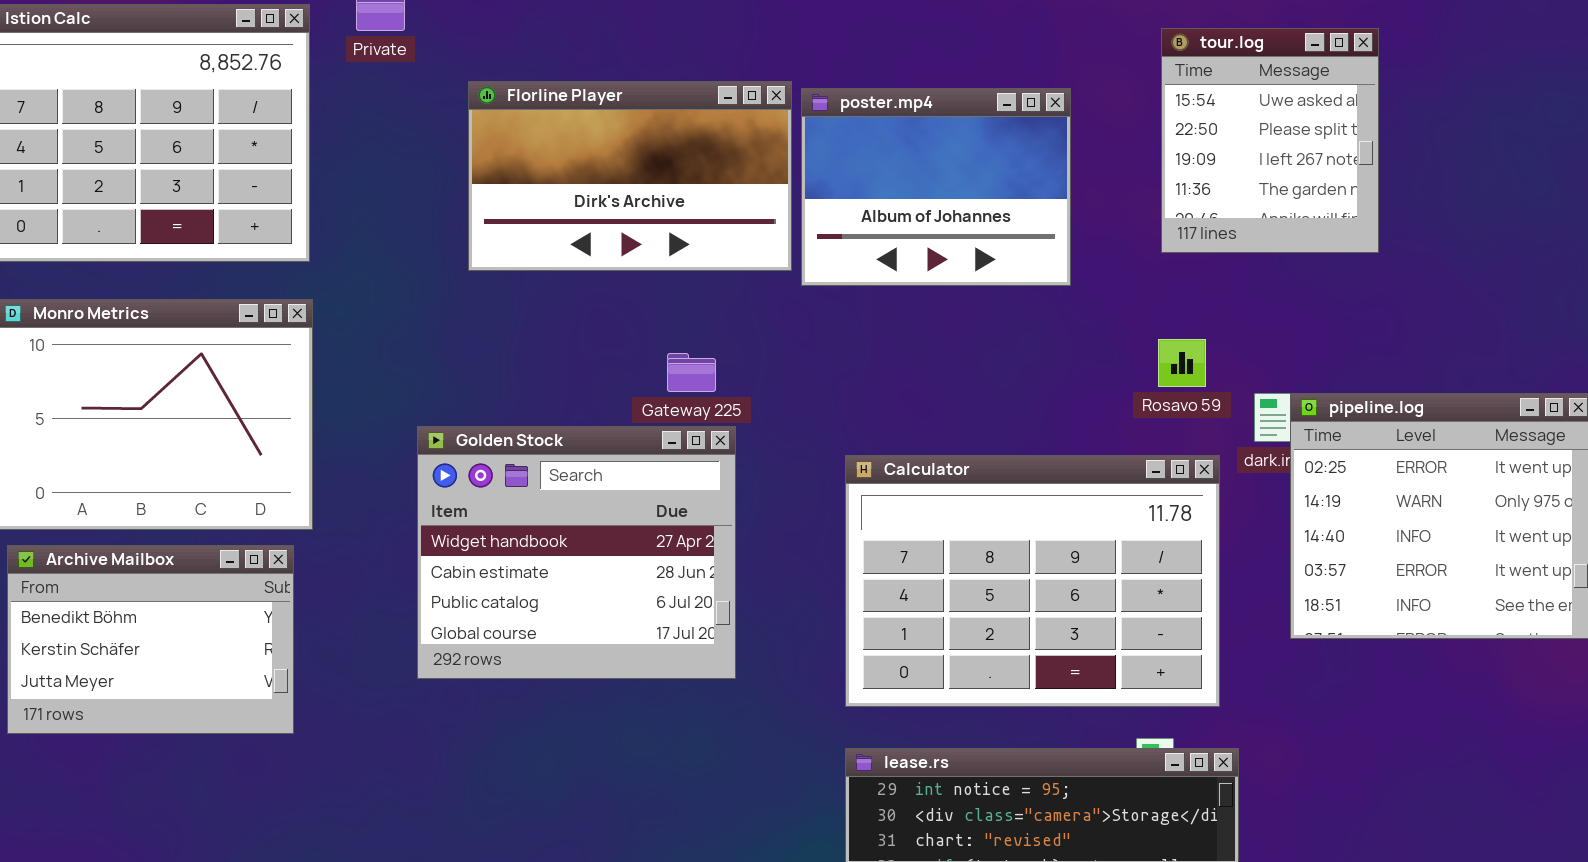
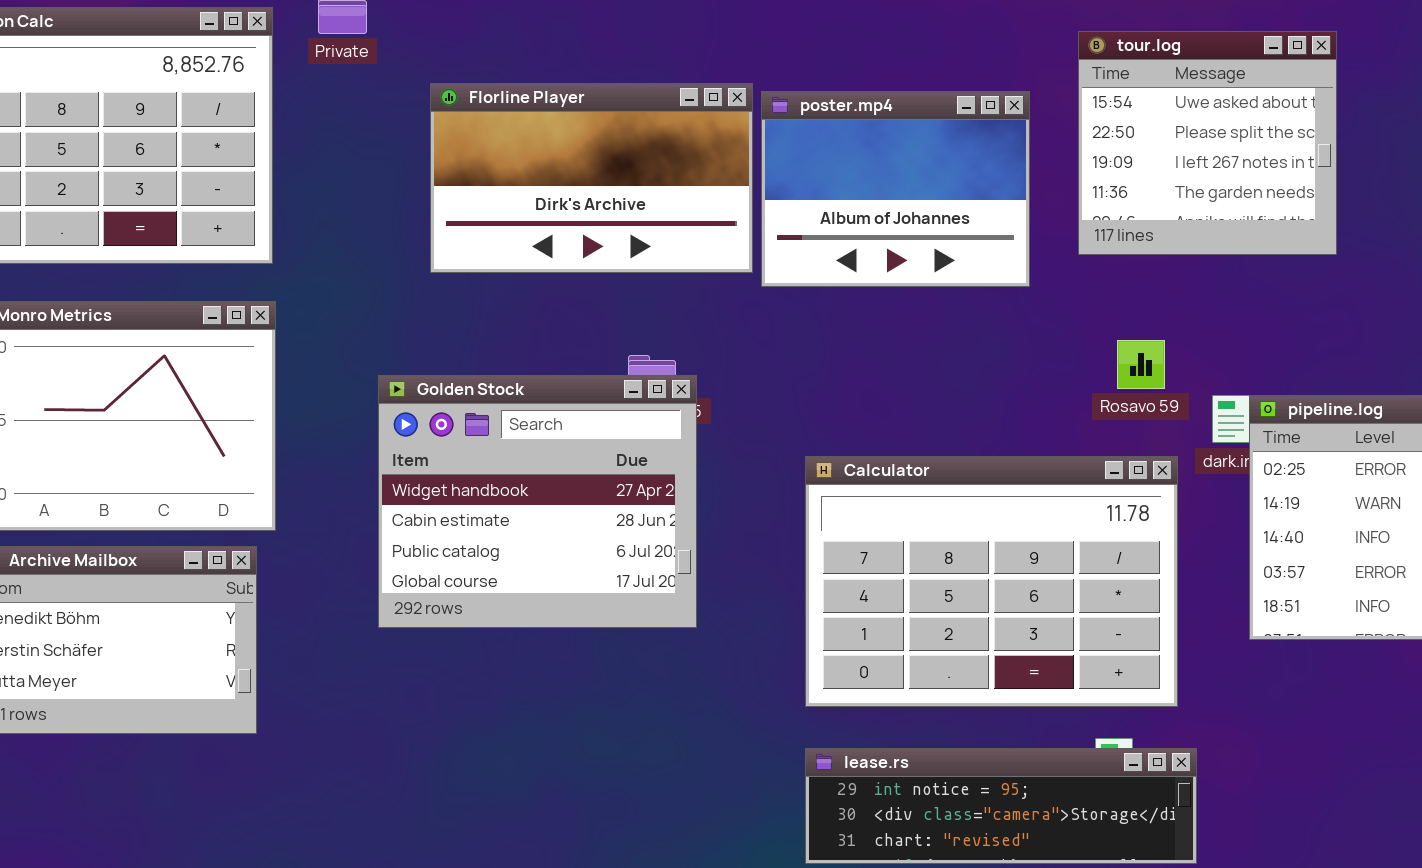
tour.log: [1161,28,1379,253] -> [1078,31,1337,255], resized
Golden Stock: [417,426,736,679] -> [378,375,697,628], moved

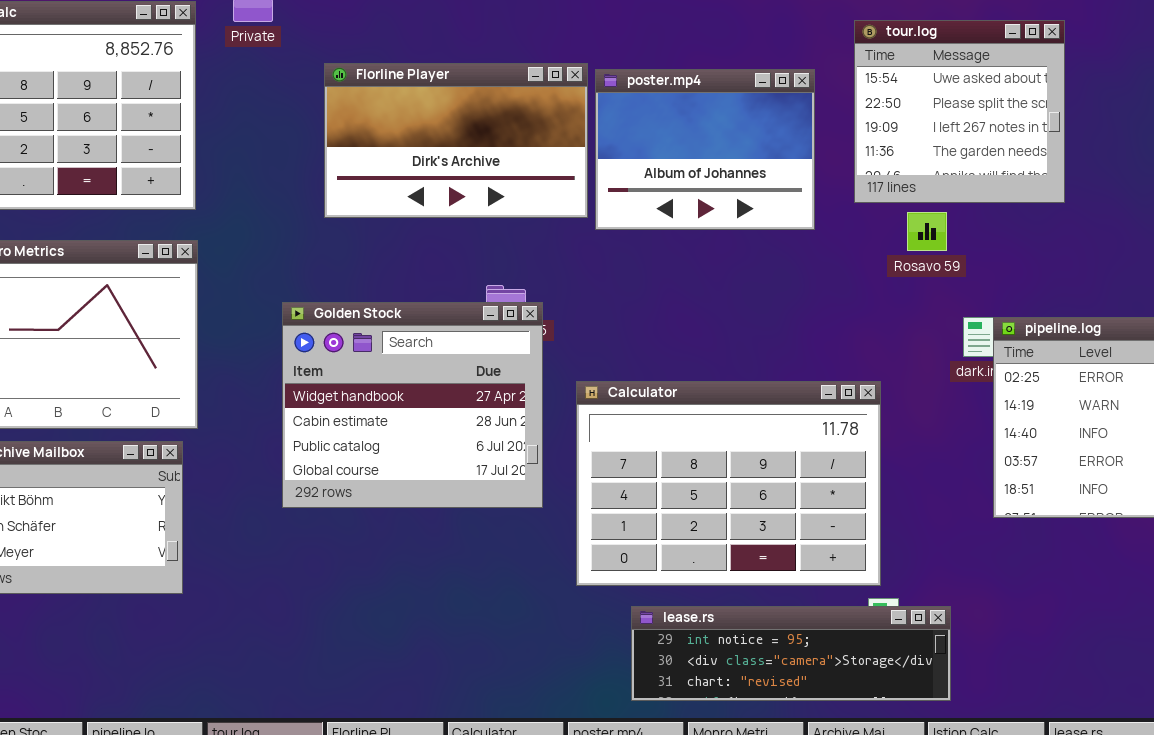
Rosavo 59: [1117,340,1165,389] -> [907,212,947,251], moved
Calculator: [805,456,1178,707] -> [576,381,881,586], moved

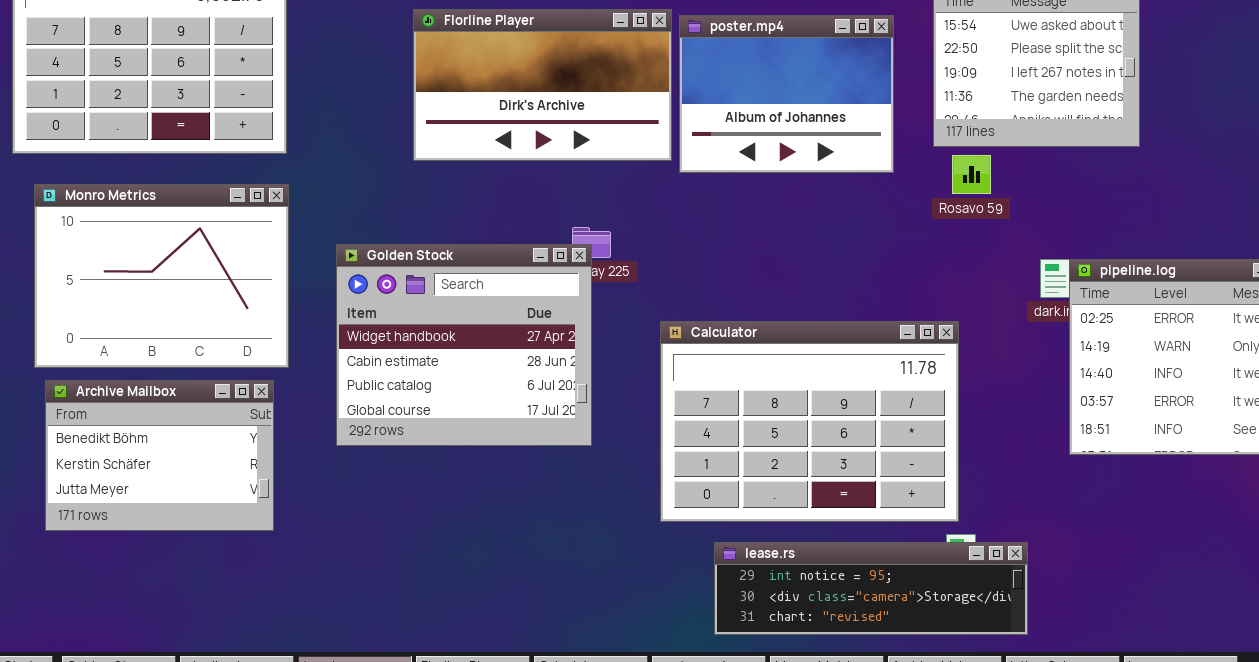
Rosavo 59: [907,212,947,251] -> [952,155,991,194], moved
Golden Stock: [282,302,543,508] -> [336,244,592,446], moved

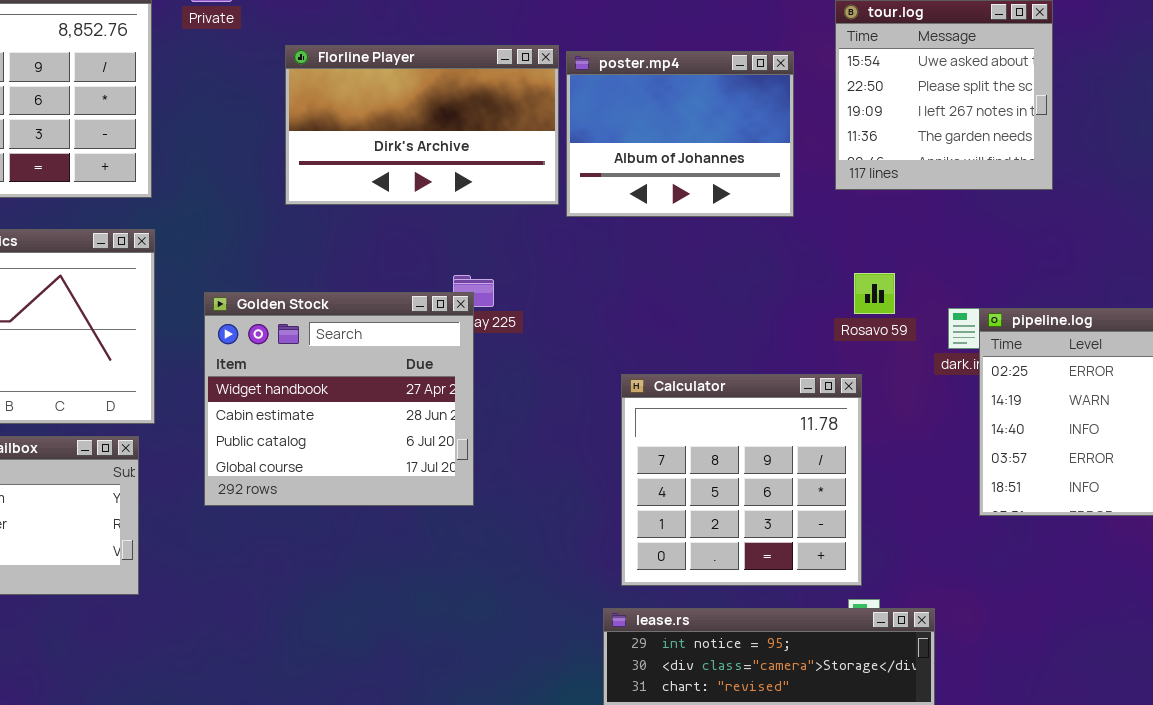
Rosavo 59: [952,155,991,194] -> [854,273,895,314], moved
Calculator: [660,321,959,522] -> [621,374,862,586], resized

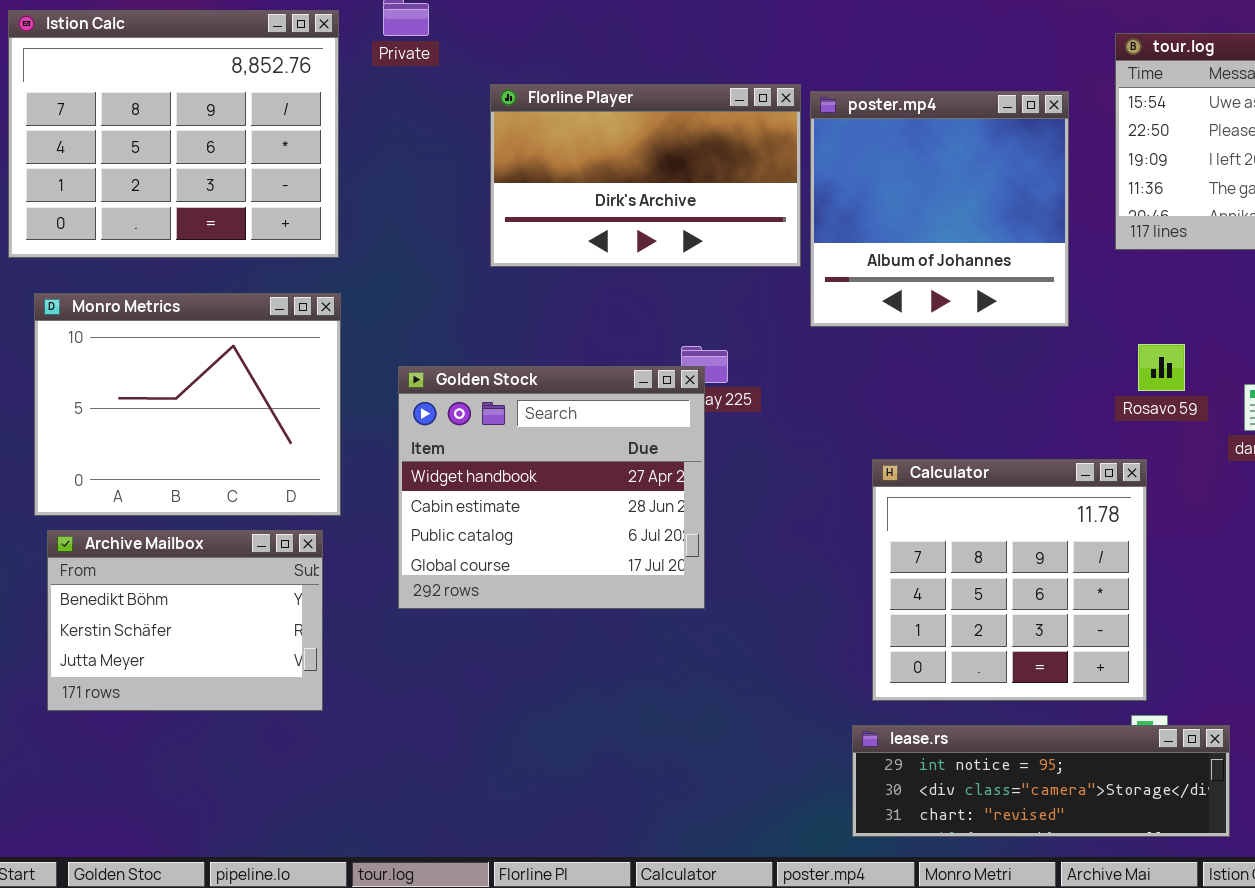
poster.mp4: [566,51,794,217] -> [810,91,1069,327], resized

